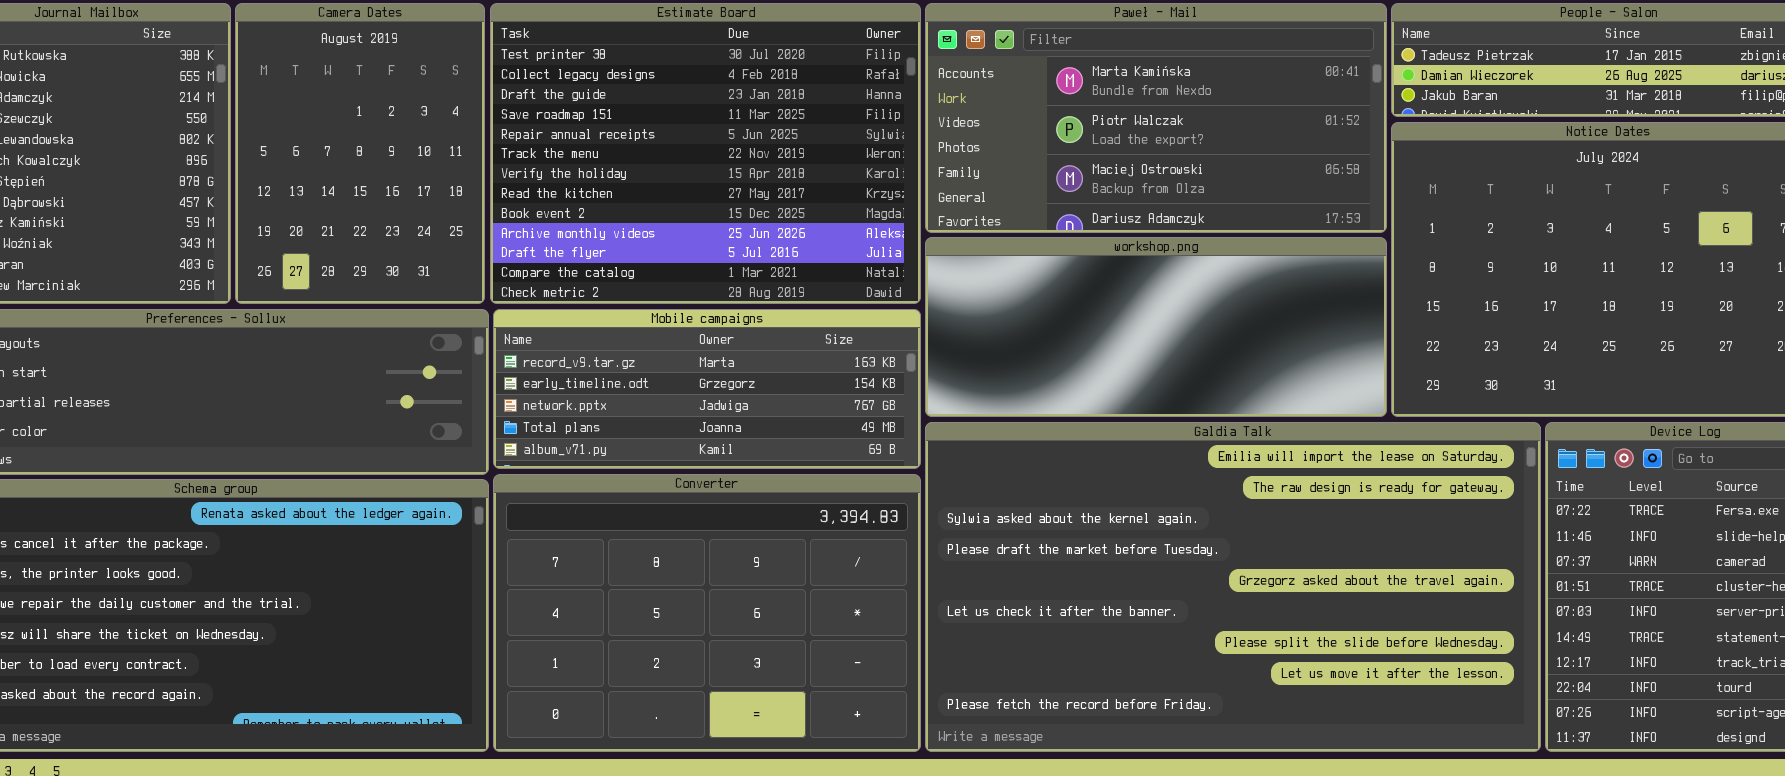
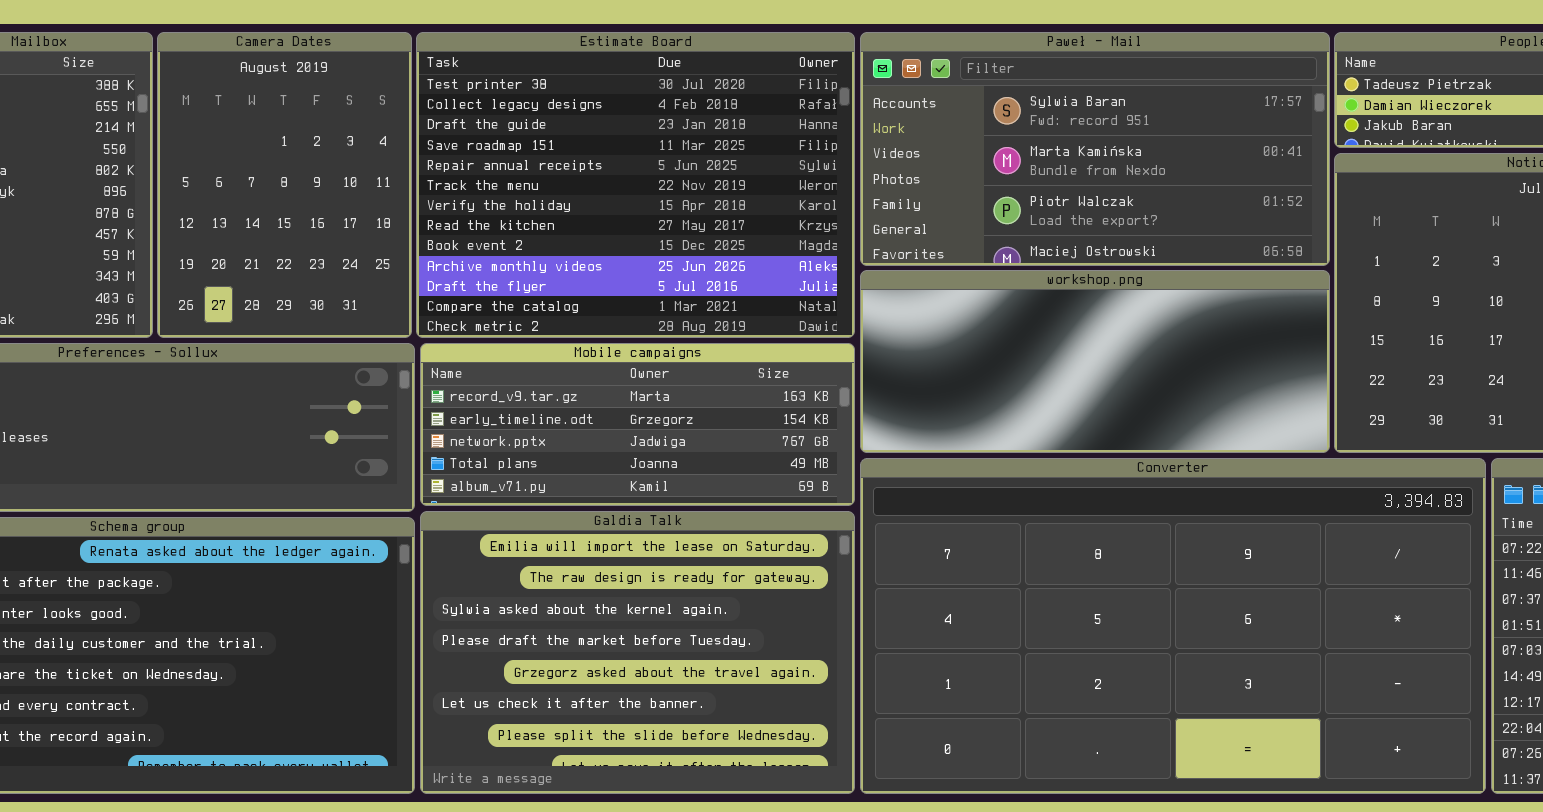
Paweł - Mail: [925,3,1387,233] -> [860,32,1330,266], scrolled up 1 row
Galdia Talk: [925,422,1541,752] -> [420,511,855,794], moved, resized
Converter: [493,474,921,752] -> [860,458,1486,794], moved, resized

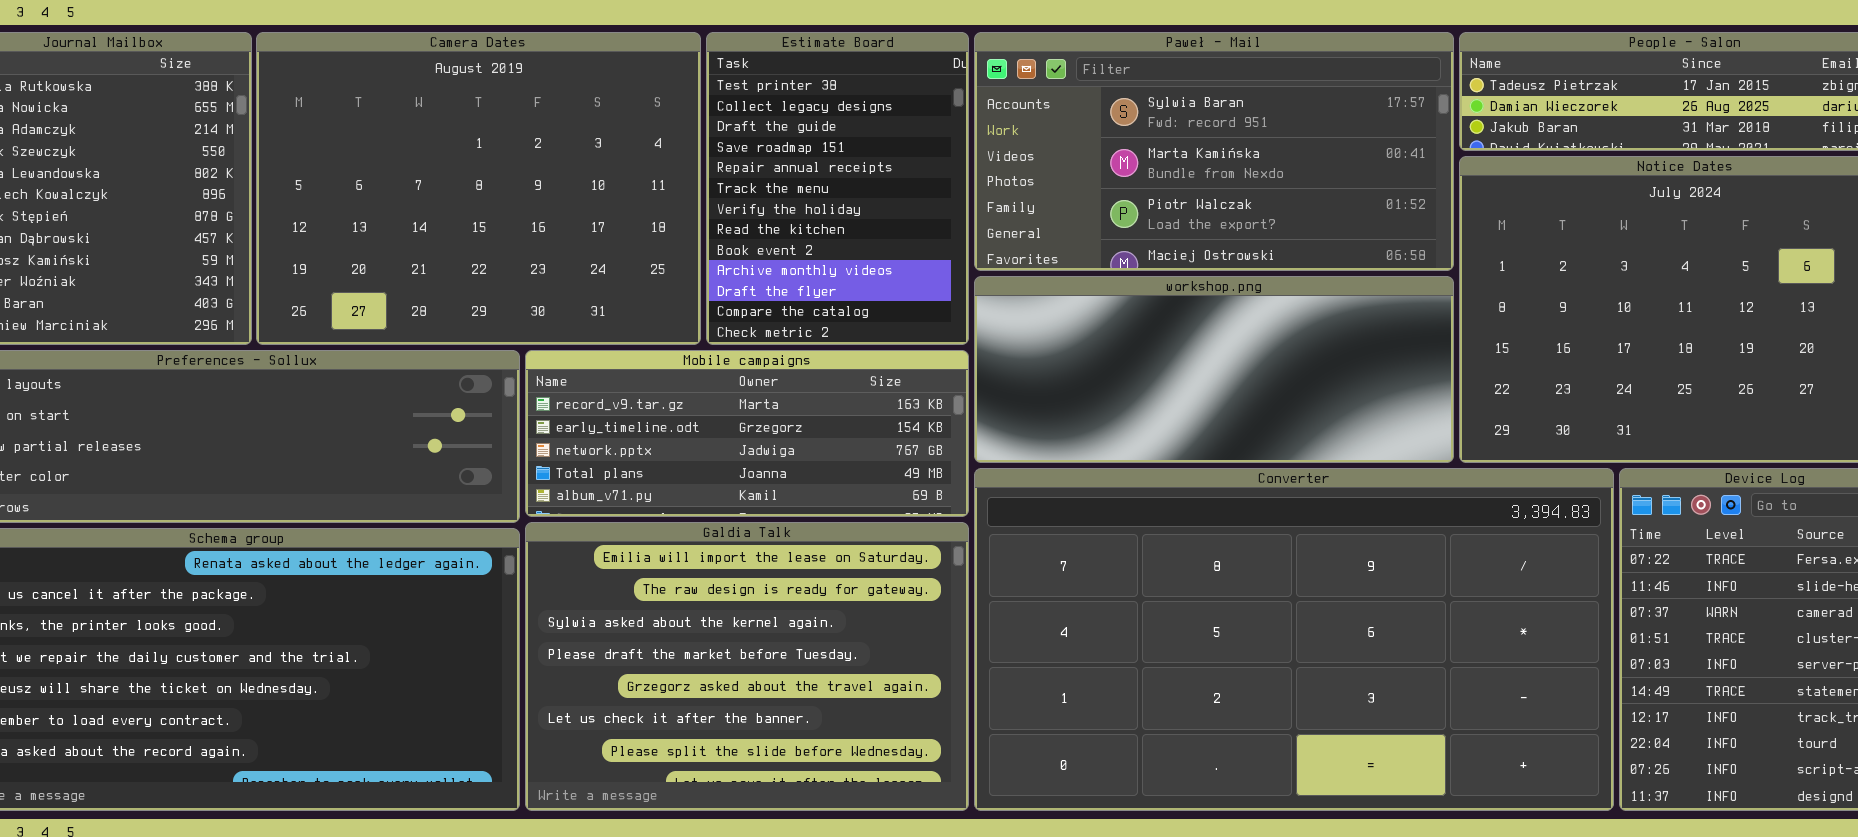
Camera Dates: [157,32,412,338] -> [256,32,701,345], resized
Estimate Board: [416,32,855,338] -> [706,32,969,345], resized

